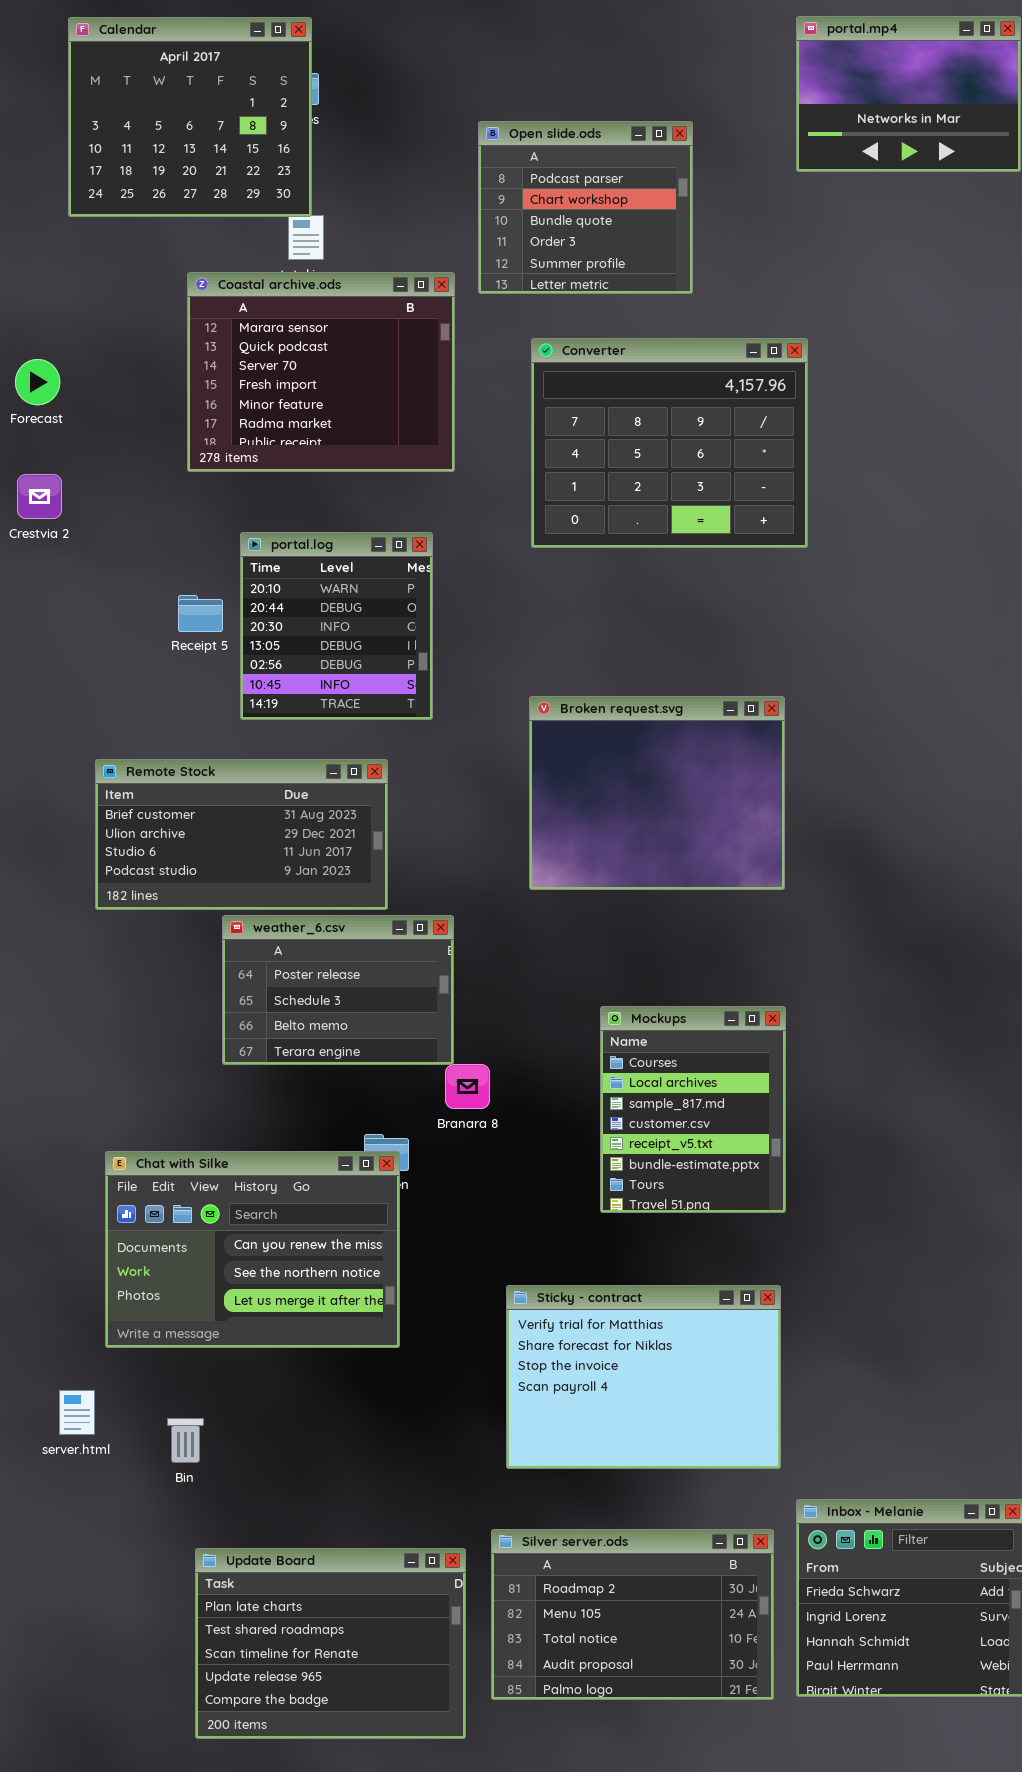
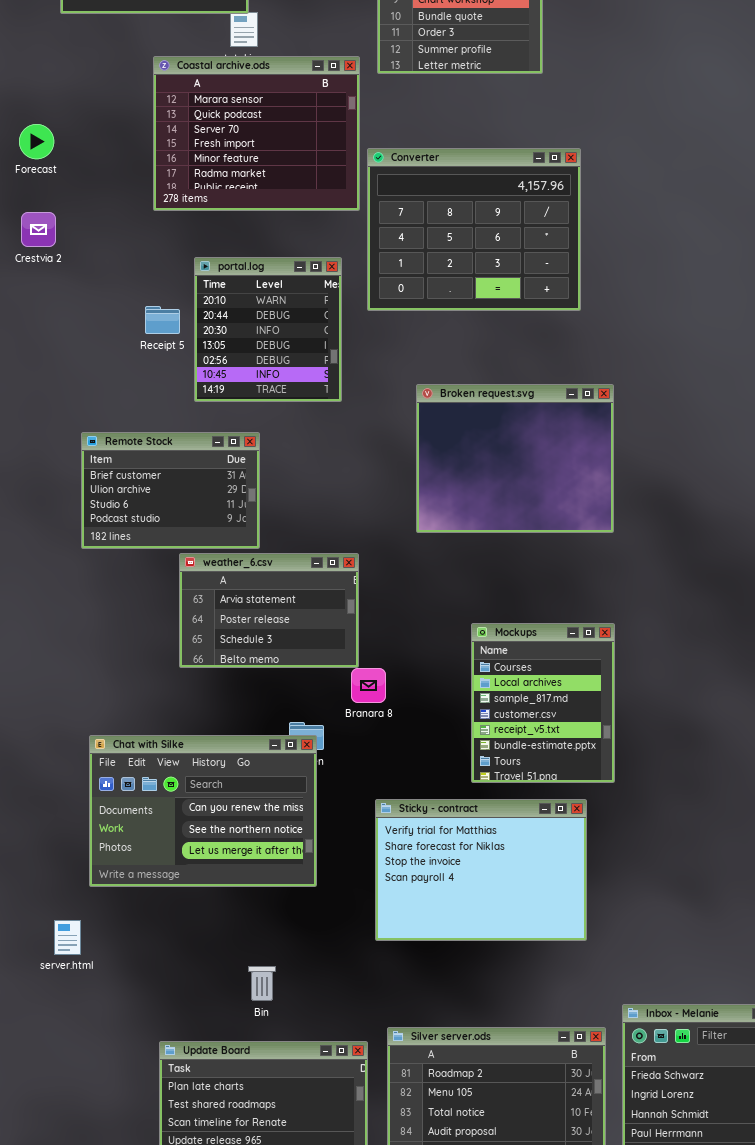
Converter: [531,338,808,548] -> [367,148,581,311], moved
Remote Stock: [95,759,388,910] -> [81,432,260,549], resized
weather_6.csv: [222,915,454,1065] -> [179,553,359,668], scrolled up 1 row
Sticky - contract: [506,1285,781,1469] -> [375,799,587,941], moved
Bin: [167,1418,204,1463] -> [248,966,276,1001], moved

